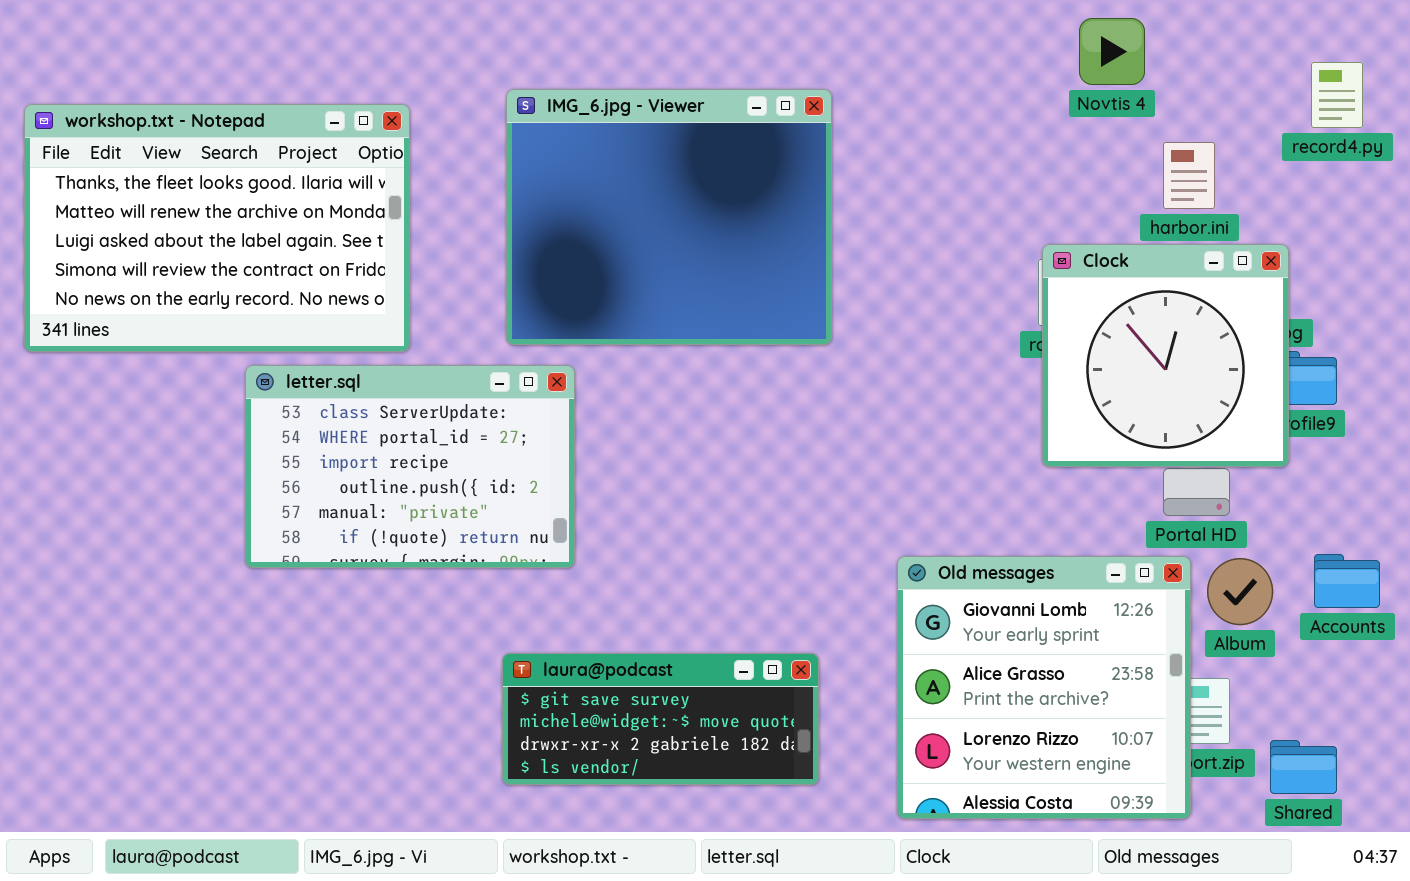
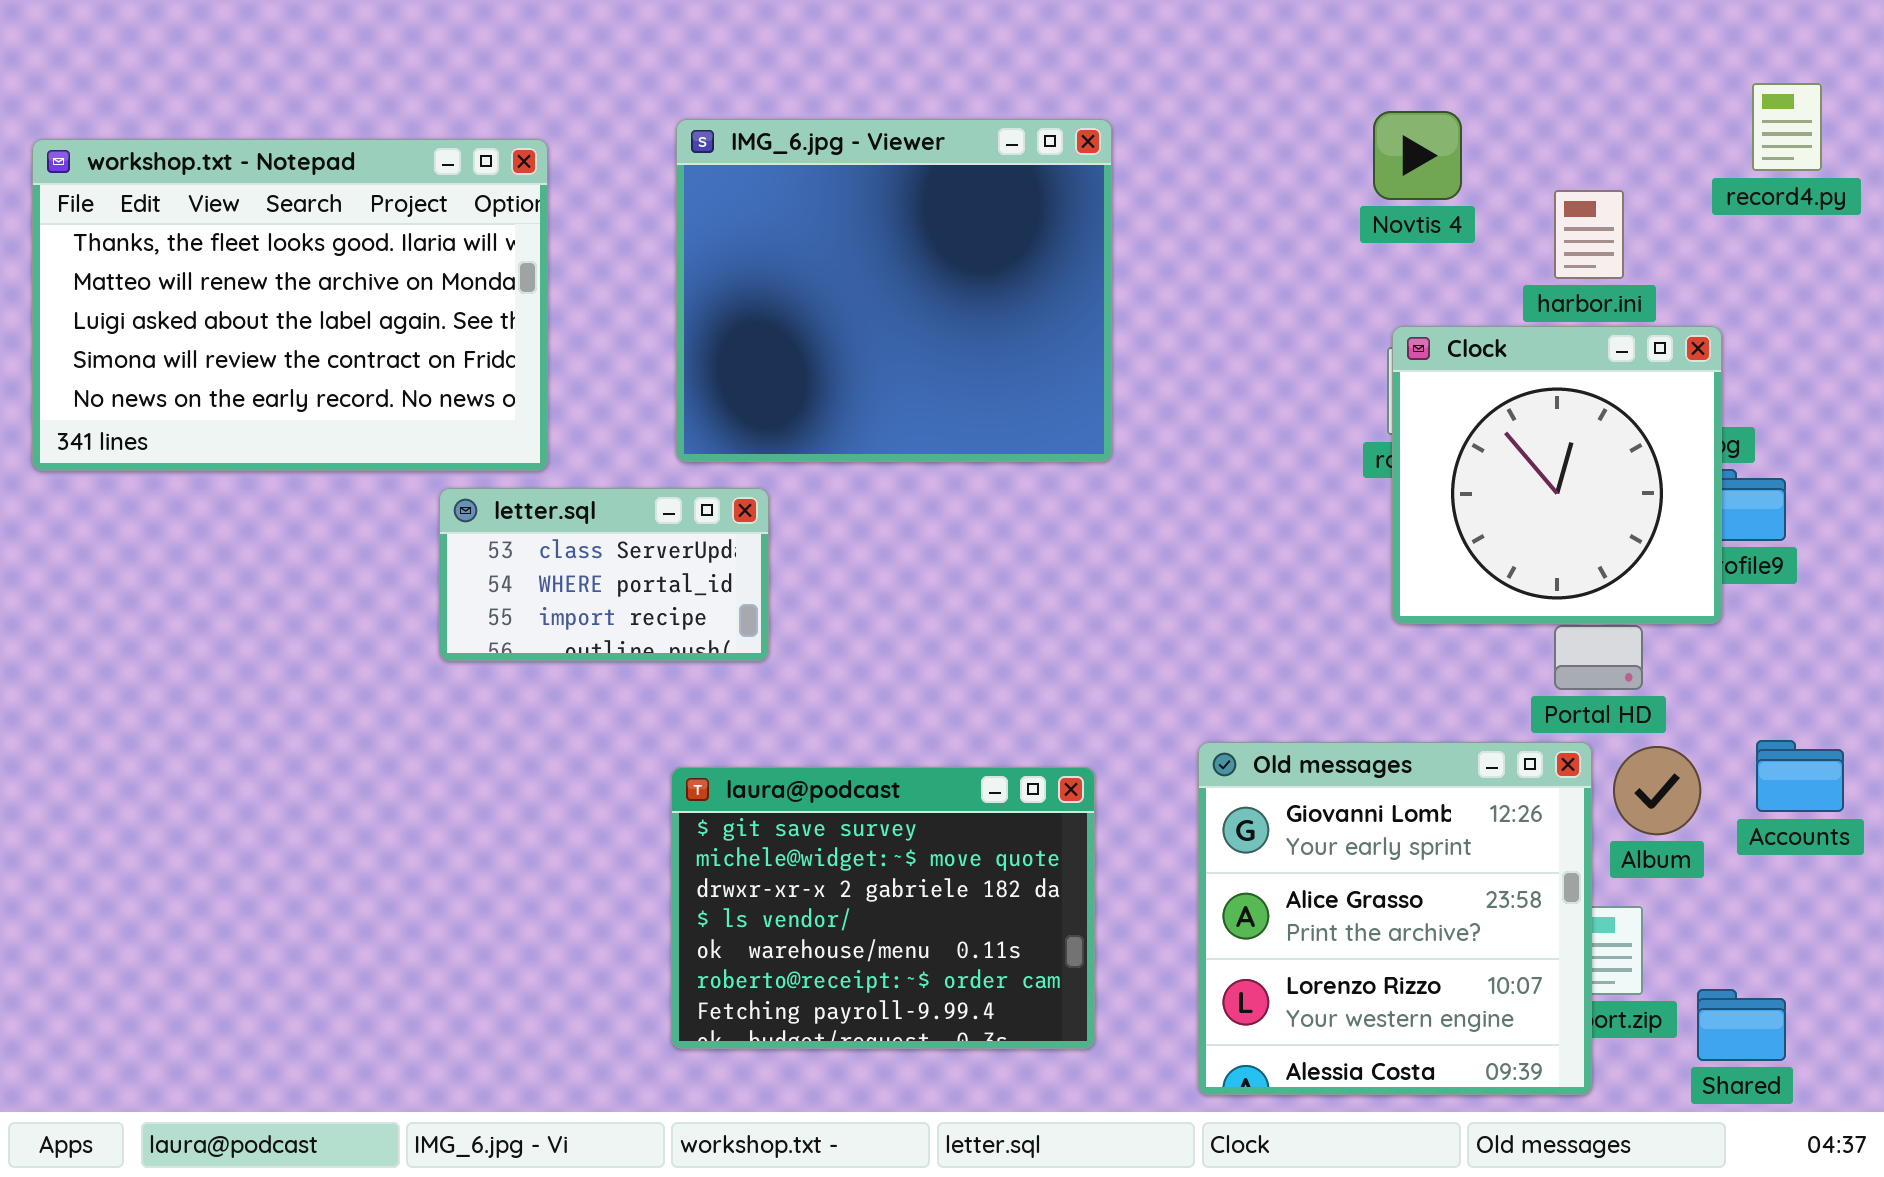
Novtis 4: [1079,18,1145,85] -> [1373,111,1462,200], moved
letter.sql: [245,365,575,568] -> [439,488,769,661], resized
laura@podcast: [502,653,819,785] -> [671,767,1095,1049], resized

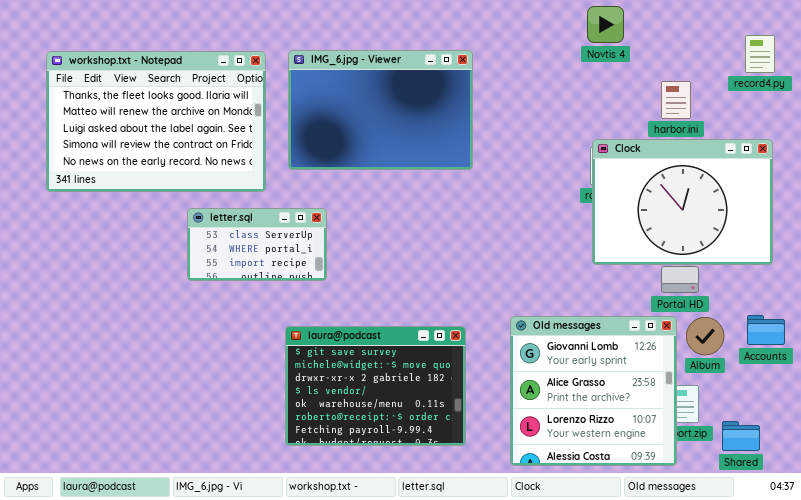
Novtis 4: [1373,111,1462,200] -> [587,6,624,43], moved
IMG_6.jpg - Viewer: [676,119,1112,462] -> [288,50,473,170], resized
workshop.txt - Notepad: [32,139,548,471] -> [46,51,266,192], moved
Clock: [1392,326,1722,624] -> [592,139,773,265], resized

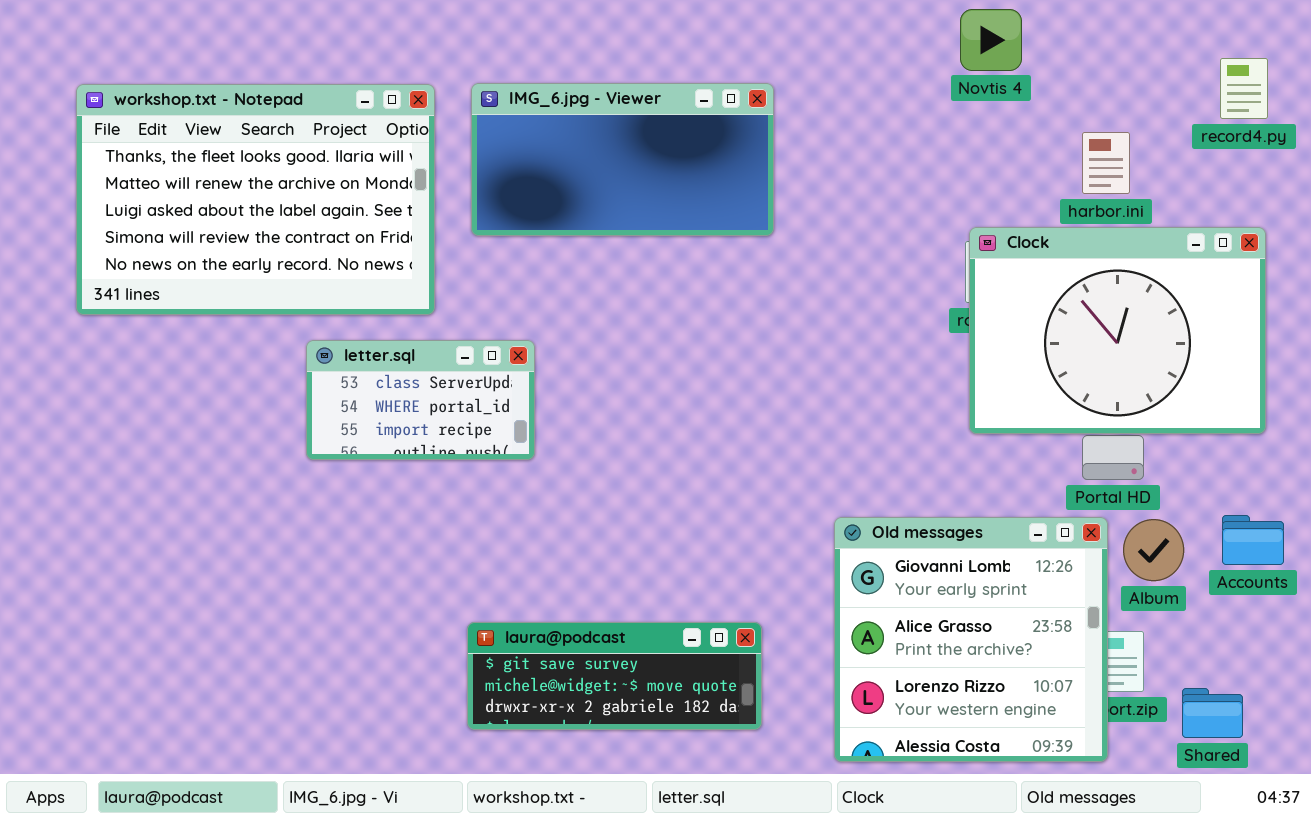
IMG_6.jpg - Viewer: [288,50,473,170] -> [471,83,774,236], resized
laura@podcast: [285,326,466,446] -> [467,622,762,730], resized

